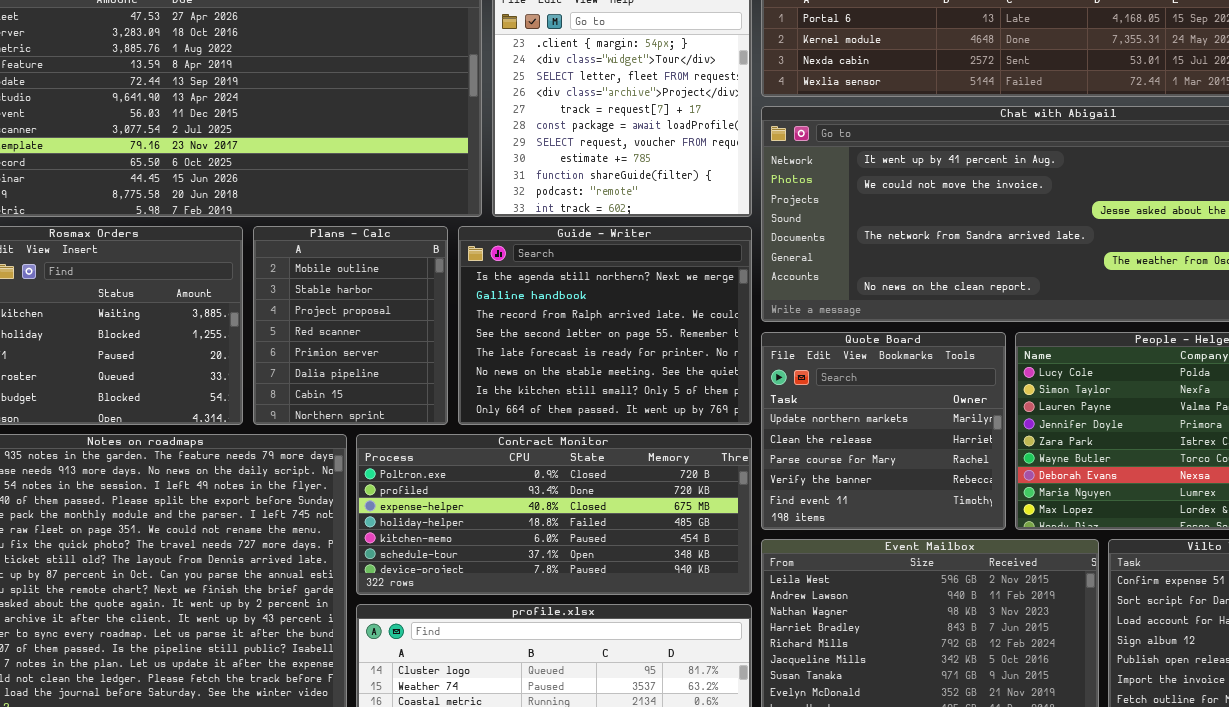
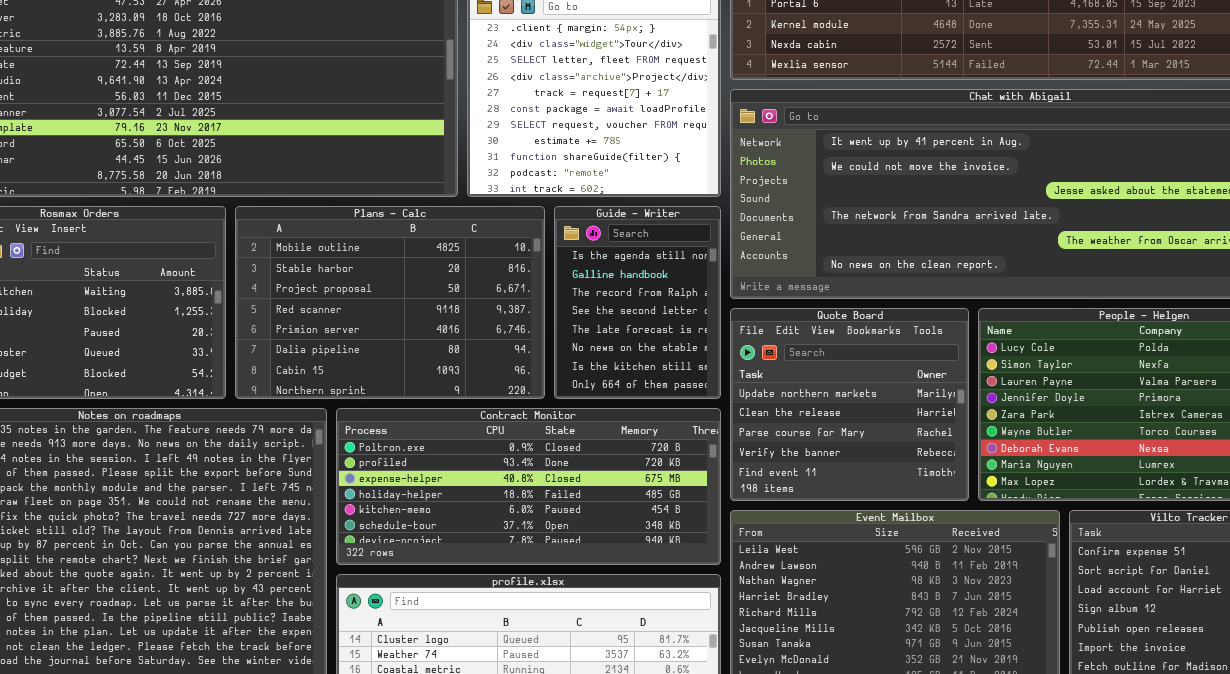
Plans - Calc: [253,226,448,425] -> [235,206,545,399], resized
Guide - Writer: [458,226,752,425] -> [554,206,721,399], resized

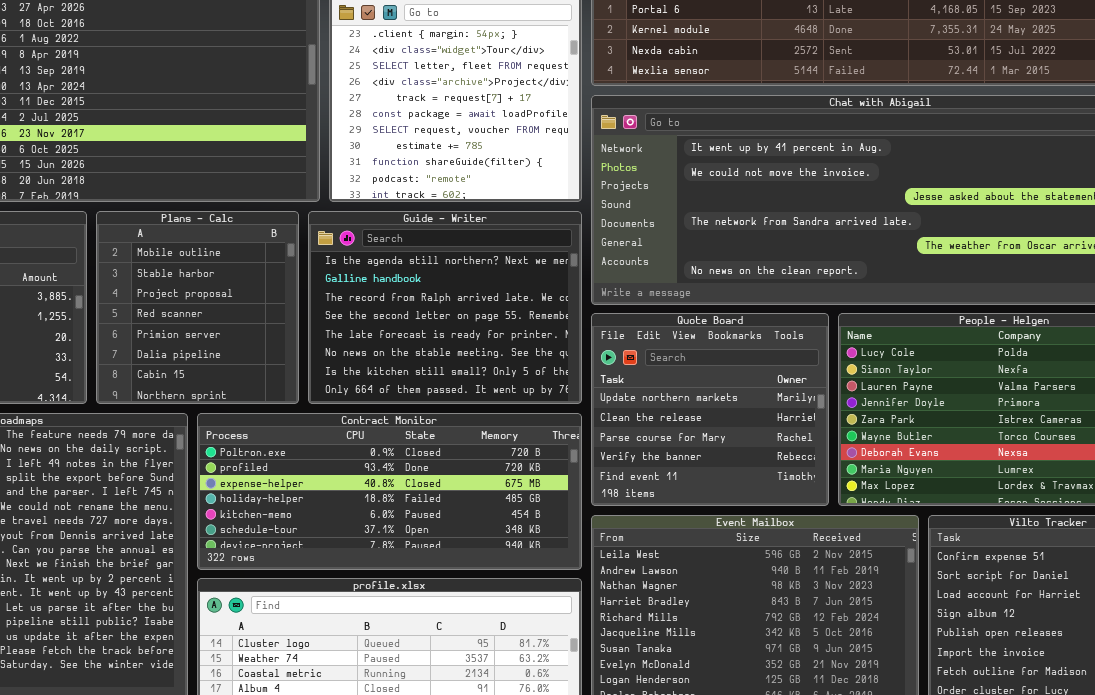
Plans - Calc: [235,206,545,399] -> [96,211,299,404], resized
Guide - Writer: [554,206,721,399] -> [308,211,582,404], resized

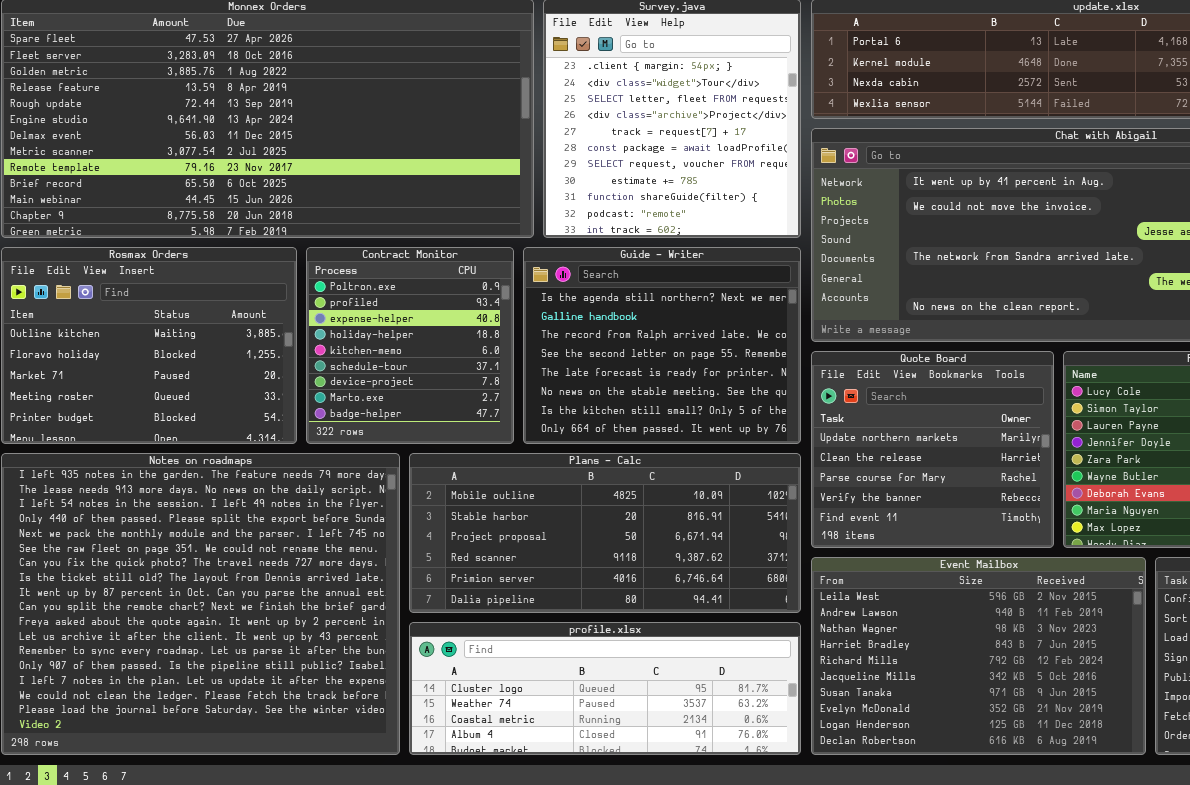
Plans - Calc: [96,211,299,404] -> [409,453,801,613], moved, resized
Contract Monitor: [197,413,582,570] -> [306,247,514,444], moved, resized

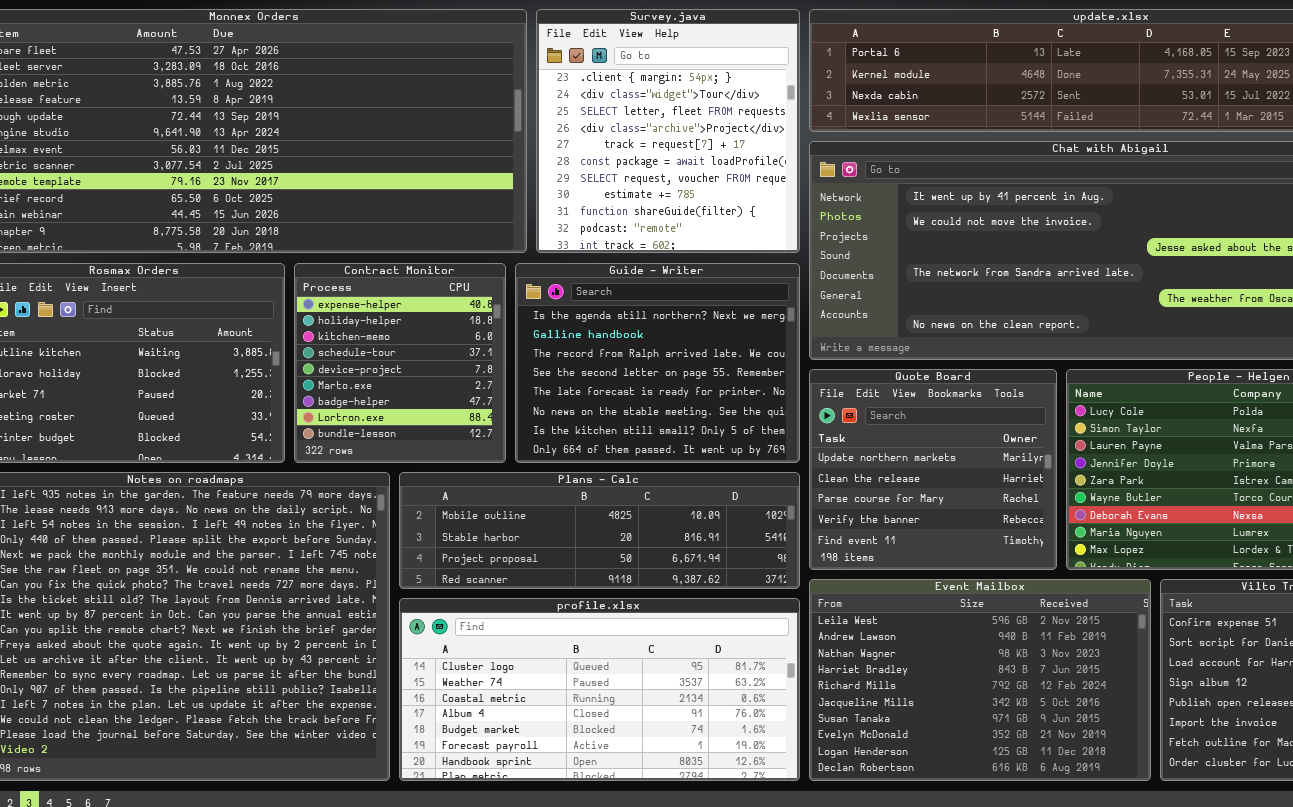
Contract Monitor: [306,247,514,444] -> [294,263,506,463], scrolled down 2 rows
Plans - Calc: [409,453,801,613] -> [399,472,800,589], resized
profile.xlsx: [409,622,801,755] -> [399,598,800,781], resized

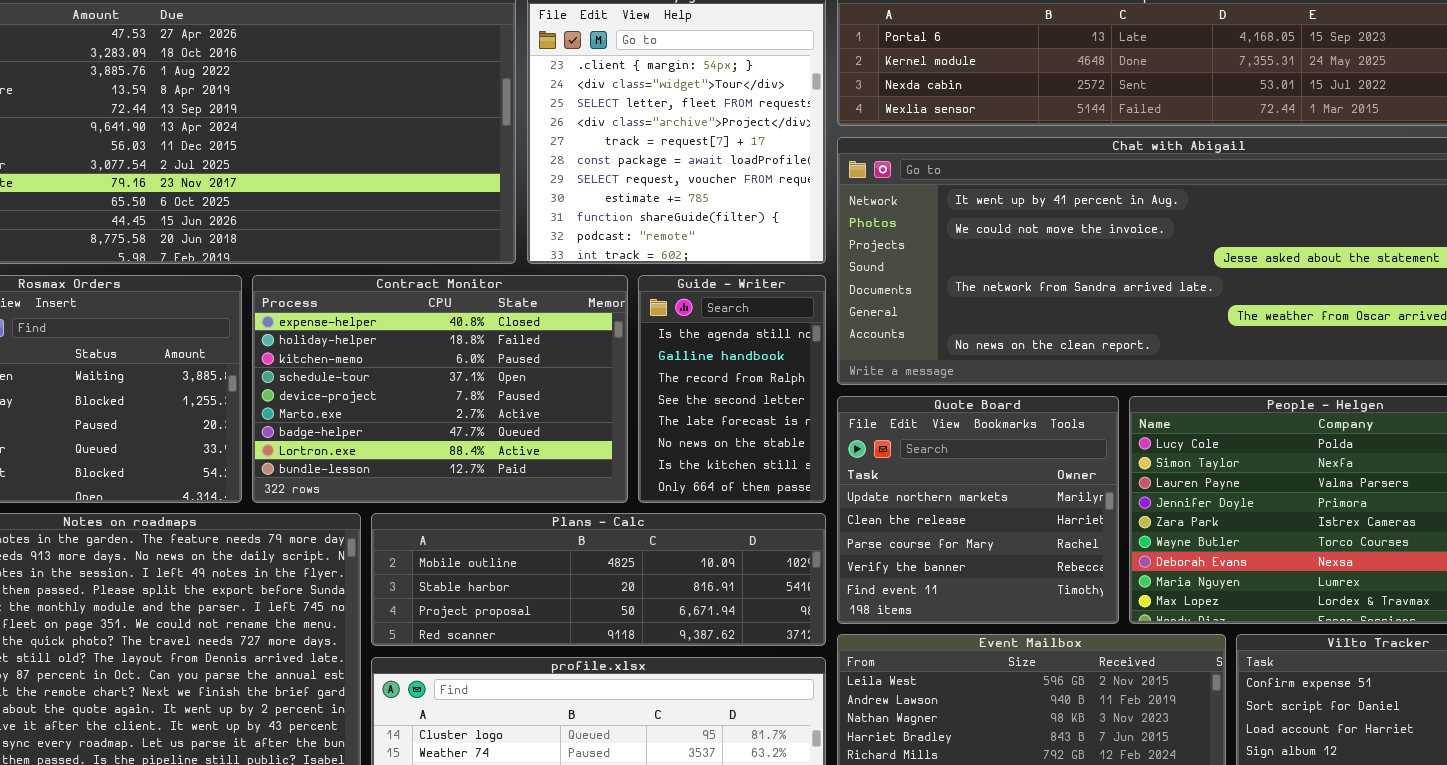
Contract Monitor: [294,263,506,463] -> [252,275,628,503], resized
Guide - Writer: [515,263,800,463] -> [638,275,826,503], resized

